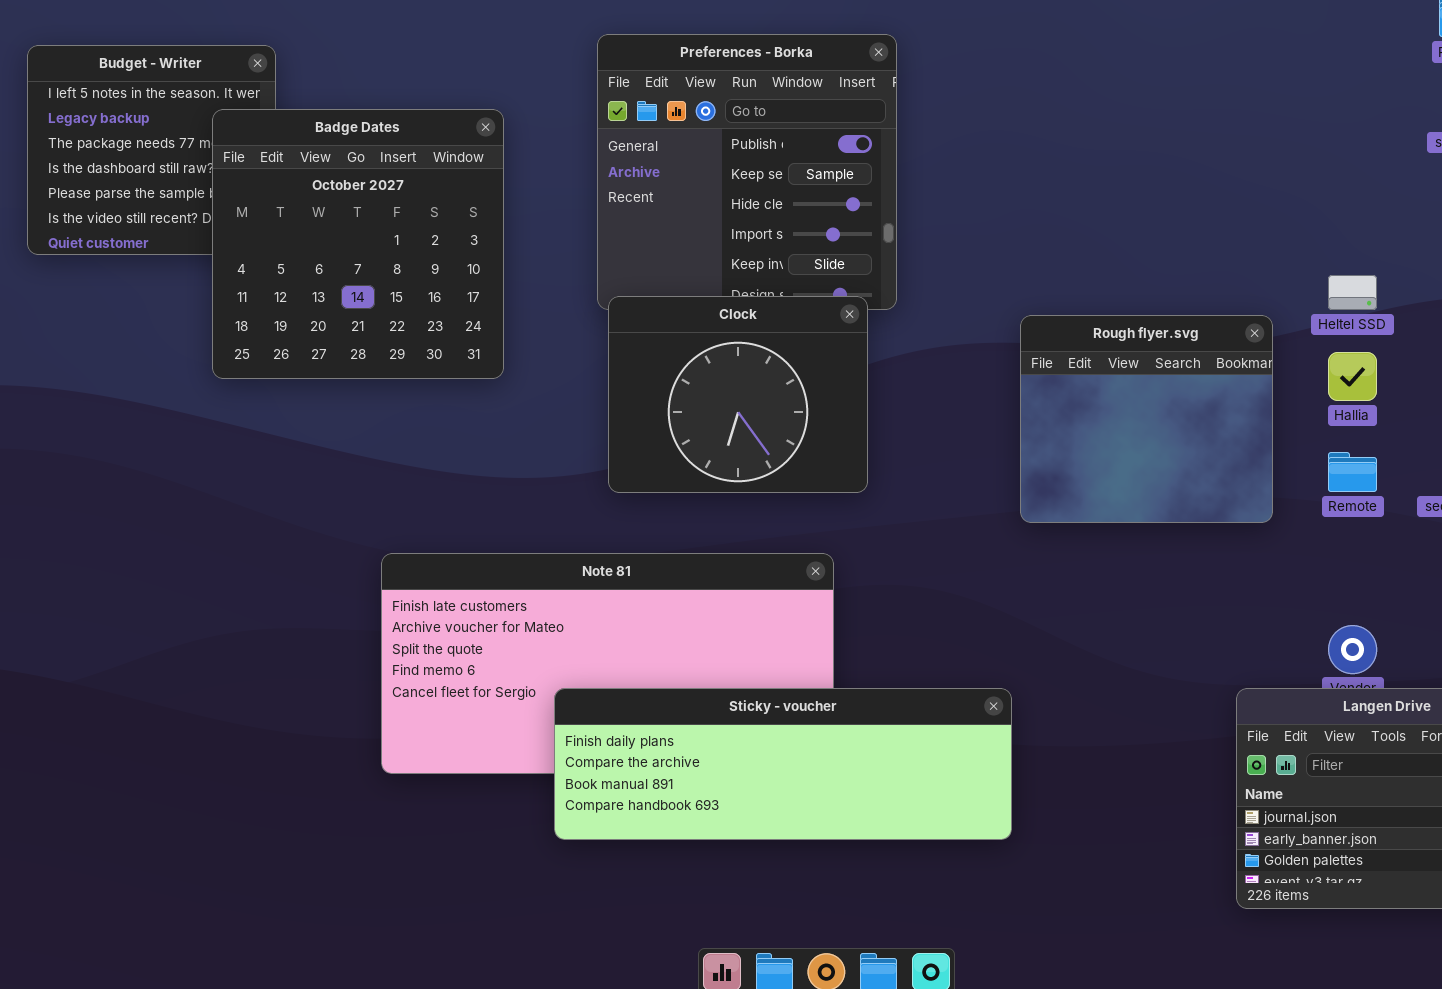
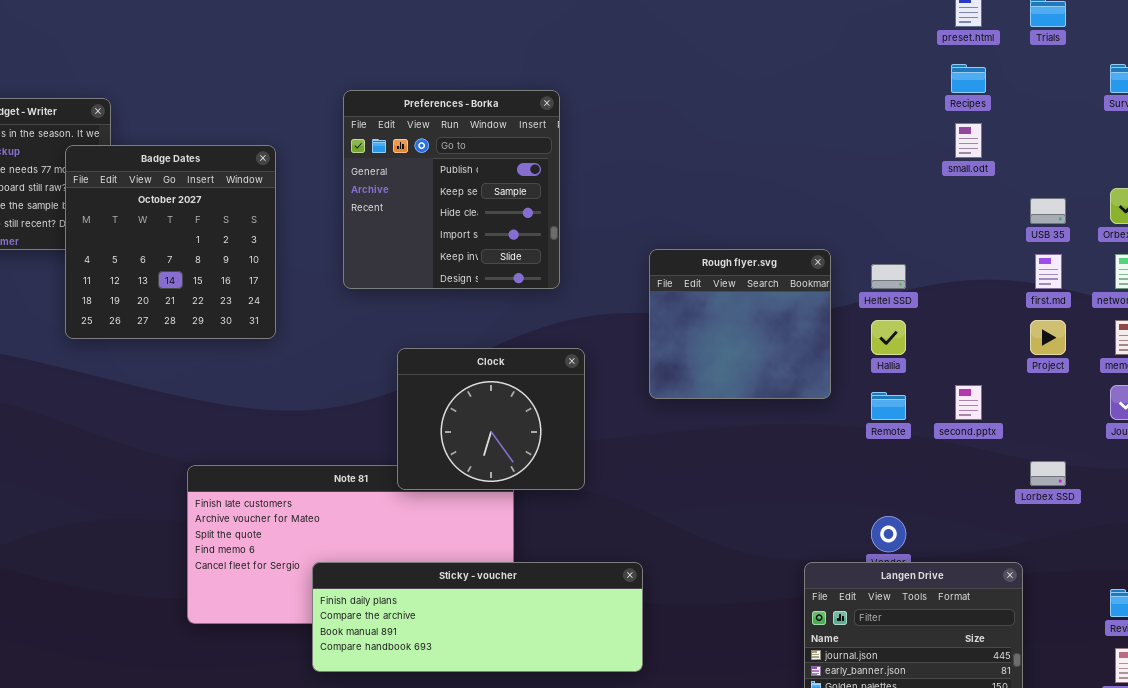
Clock: [608,296,868,493] -> [397,348,585,490], moved
Rough flyer.svg: [1020,315,1273,523] -> [649,249,831,399], moved

